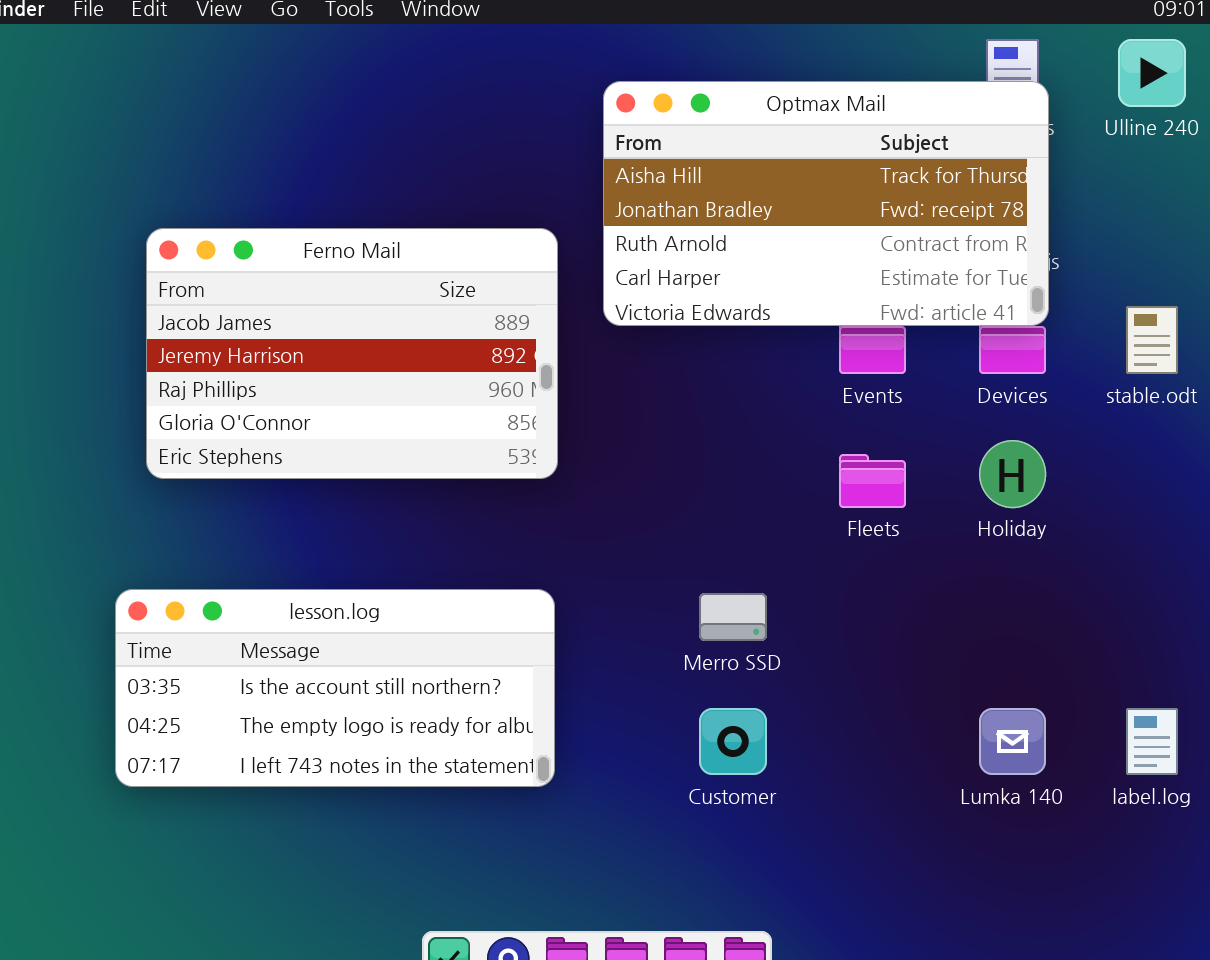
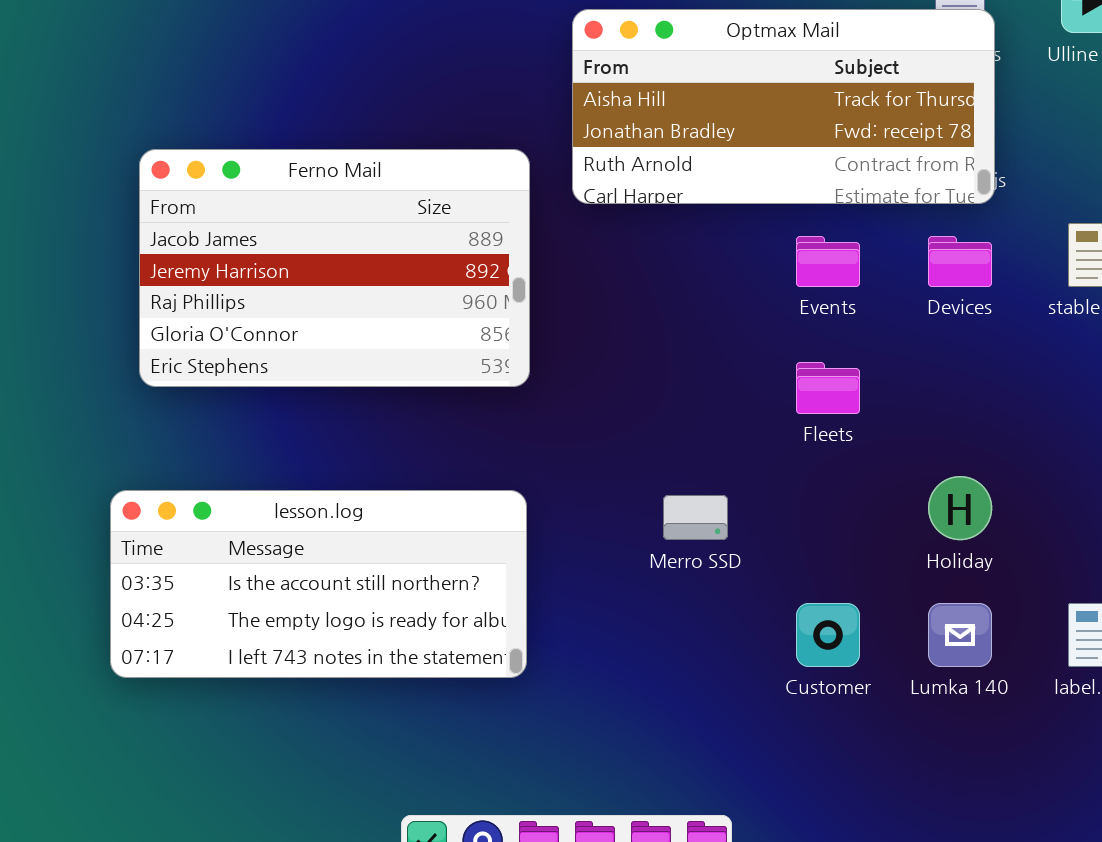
Optmax Mail: [603,81,1049,326] -> [572,9,995,204], resized
Holiday: [979,440,1046,508] -> [928,476,992,540], moved
Customer: [699,708,767,775] -> [796,603,860,667], moved

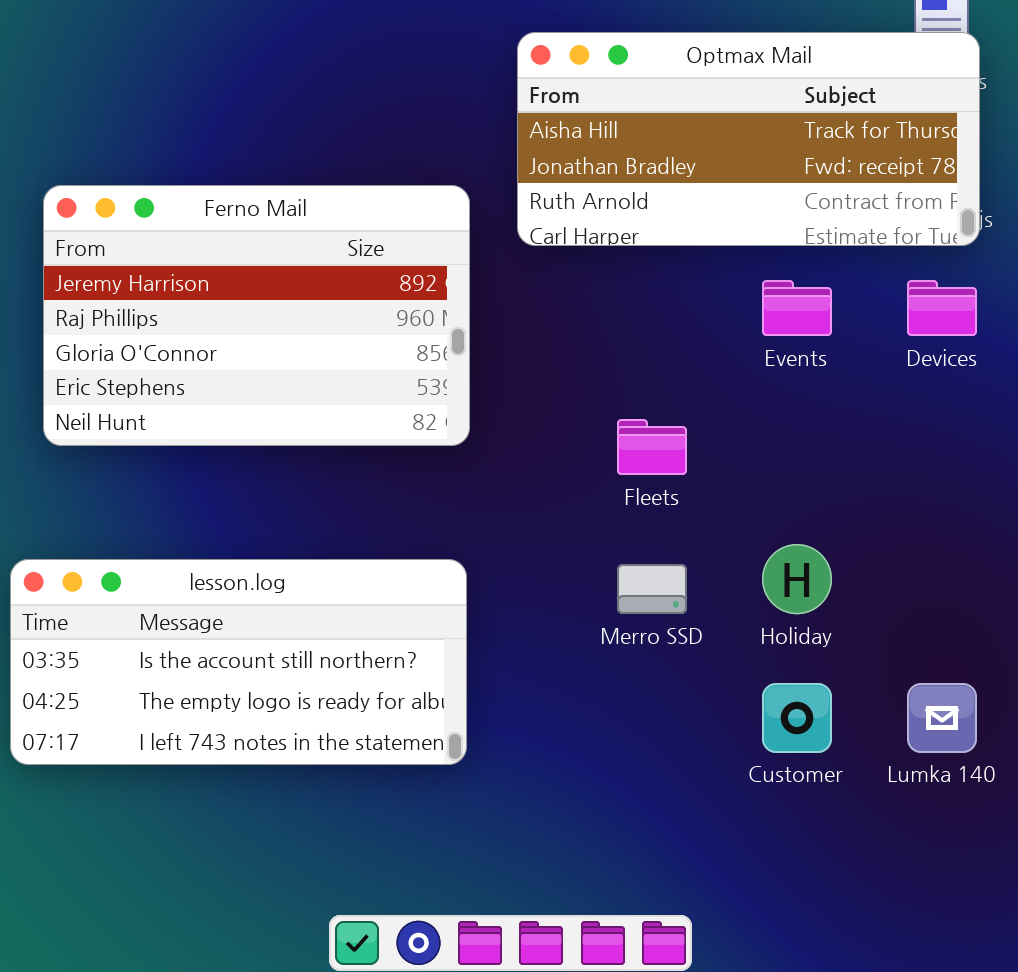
Ferno Mail: [139,149,530,387] -> [43,185,470,446], scrolled down 1 row
Fleets: [796,362,860,414] -> [617,419,687,475], moved
Holiday: [928,476,992,540] -> [762,544,832,614], moved

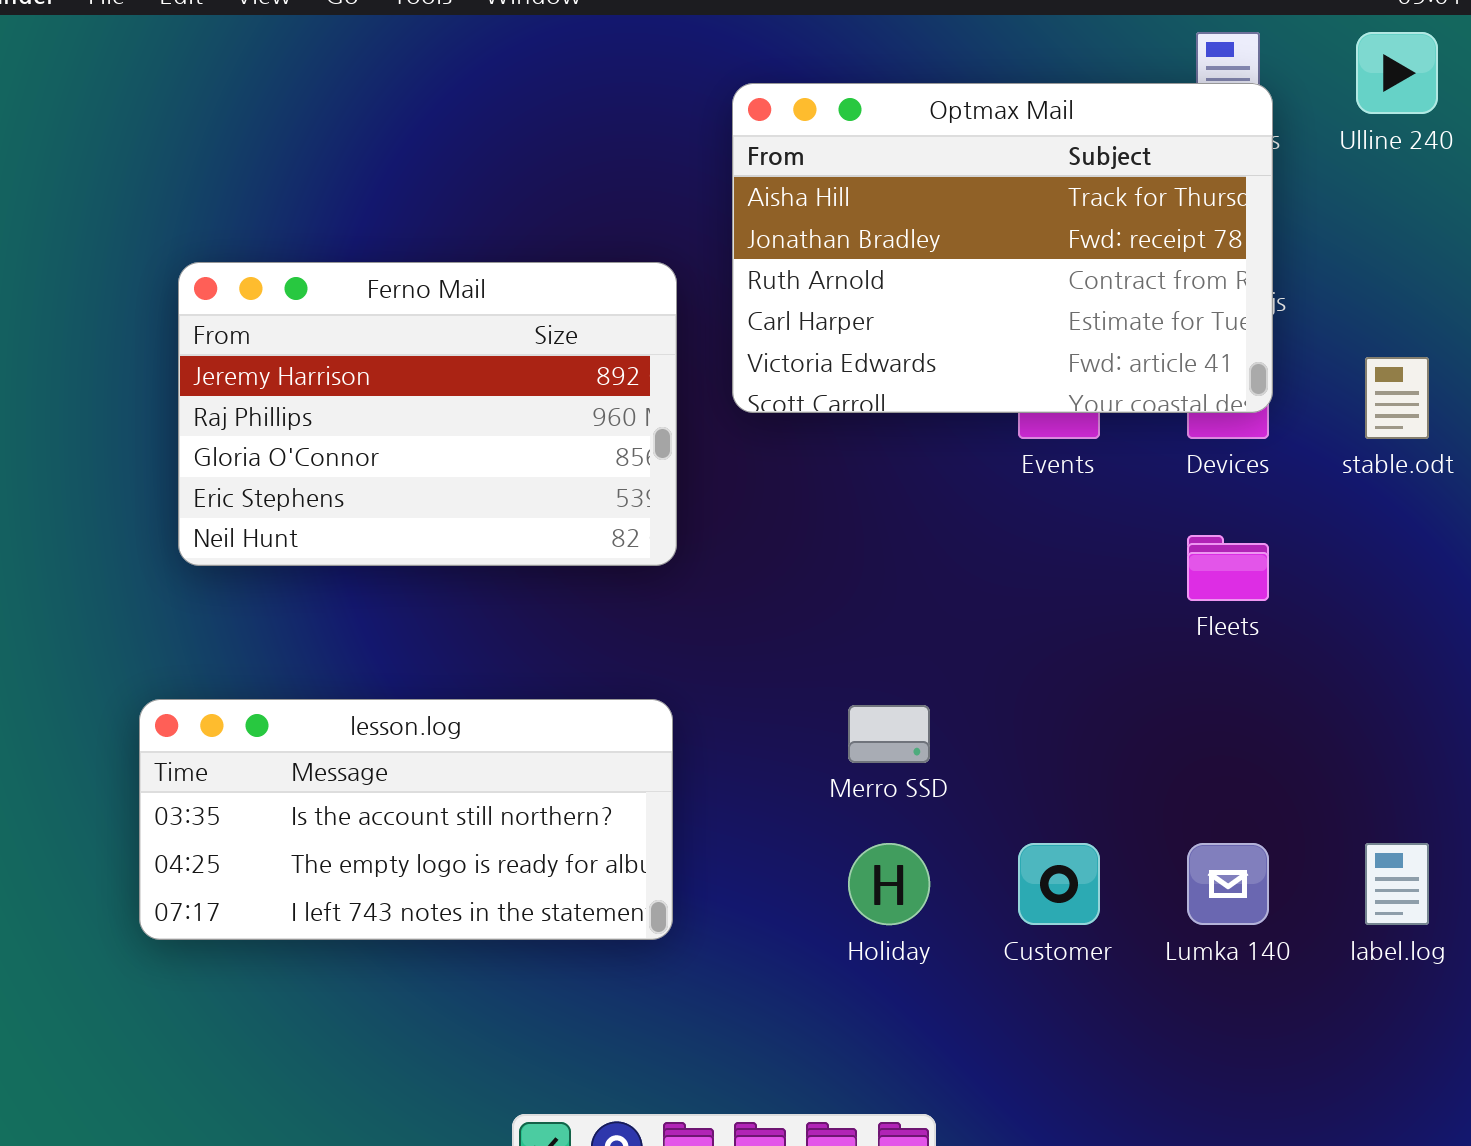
Optmax Mail: [517,32,980,246] -> [732,83,1273,413], resized
Fleets: [617,419,687,475] -> [1187,535,1269,601], moved
Holiday: [762,544,832,614] -> [848,843,930,925], moved

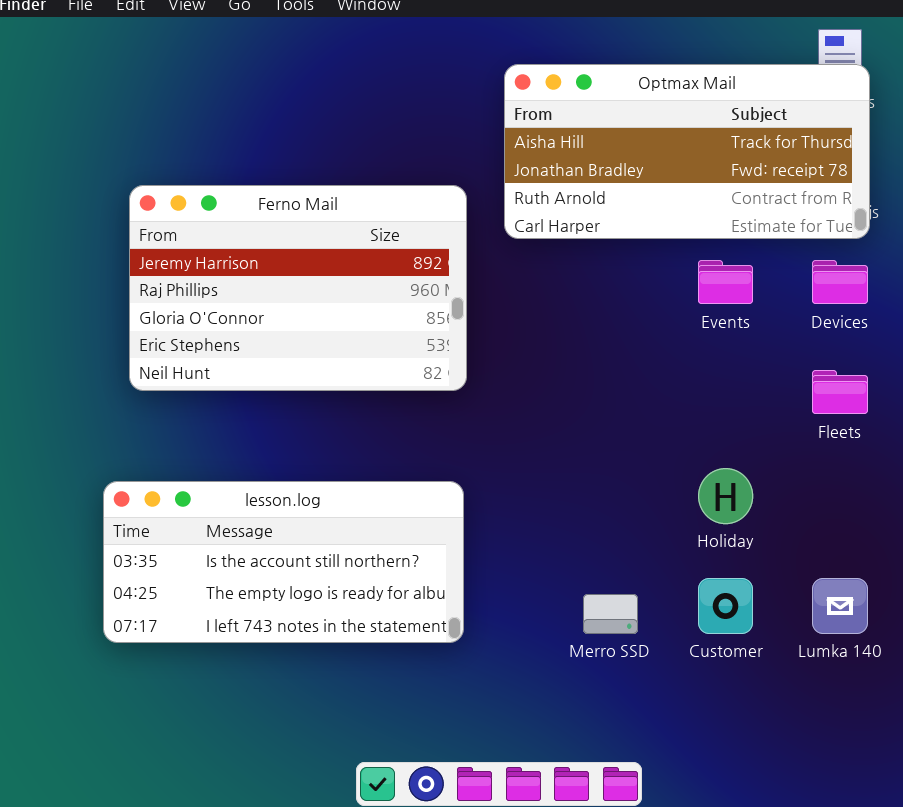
Optmax Mail: [732,83,1273,413] -> [504,64,870,239], resized
Merro SSD: [848,705,930,763] -> [583,594,638,634], moved
Holiday: [848,843,930,925] -> [698,468,753,524], moved

